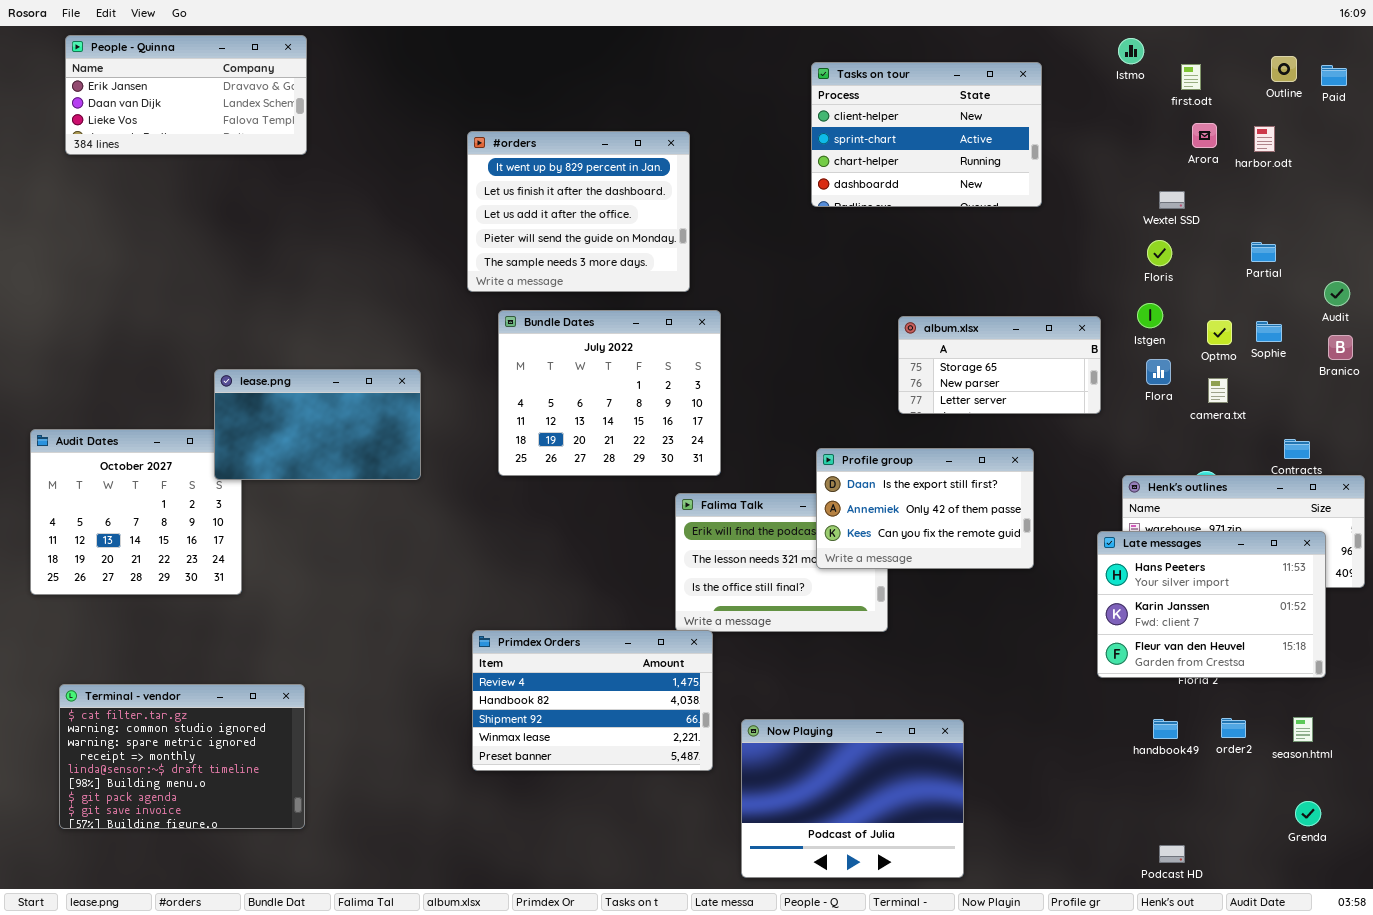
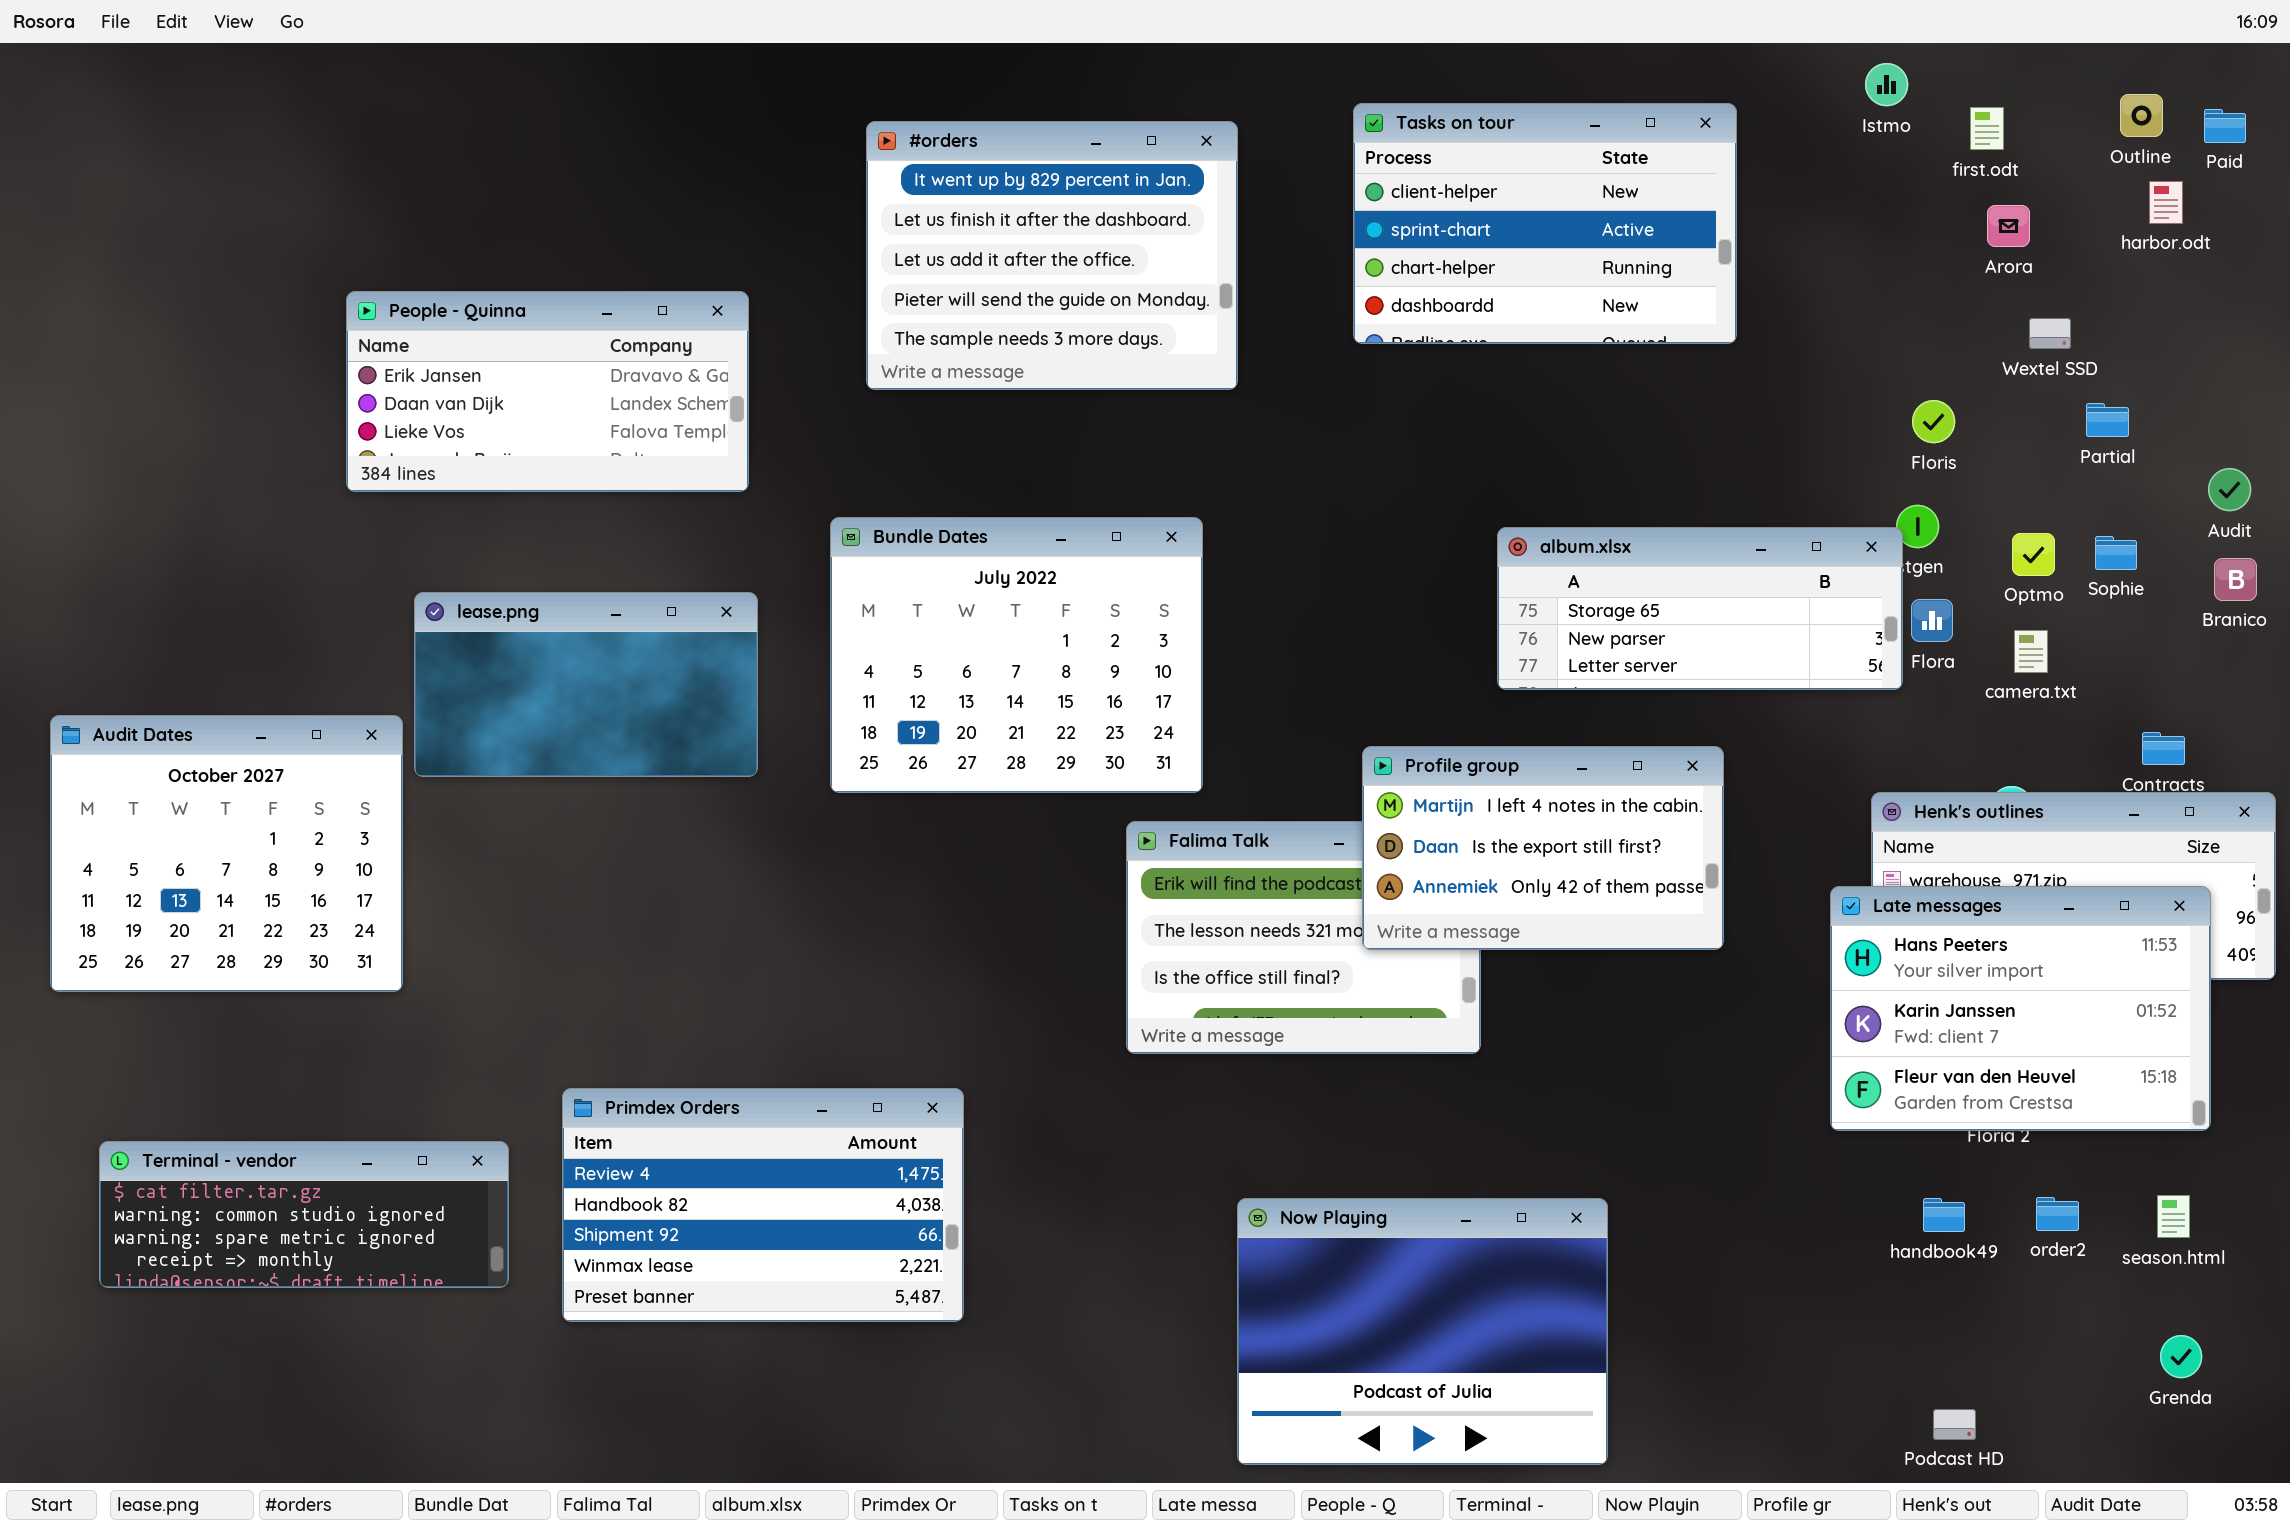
People - Quinna: [65,35,307,155] -> [346,291,749,492], moved
harbor.odt: [1254,126,1275,152] -> [2149,181,2183,224], moved
#orders: [467,131,690,292] -> [866,121,1238,390], moved
Wextel SSD: [1159,191,1185,209] -> [2029,318,2071,349], moved
album.xlsx: [898,316,1101,414] -> [1497,527,1903,690], resized
lease.png: [214,369,421,480] -> [414,592,758,777], moved
Profile group: [816,448,1034,569] -> [1362,746,1724,950], scrolled up 1 row
Primdex Orders: [472,630,713,771] -> [562,1088,964,1322], moved
Terminal - vendor: [59,684,305,829] -> [99,1141,509,1288], resized

